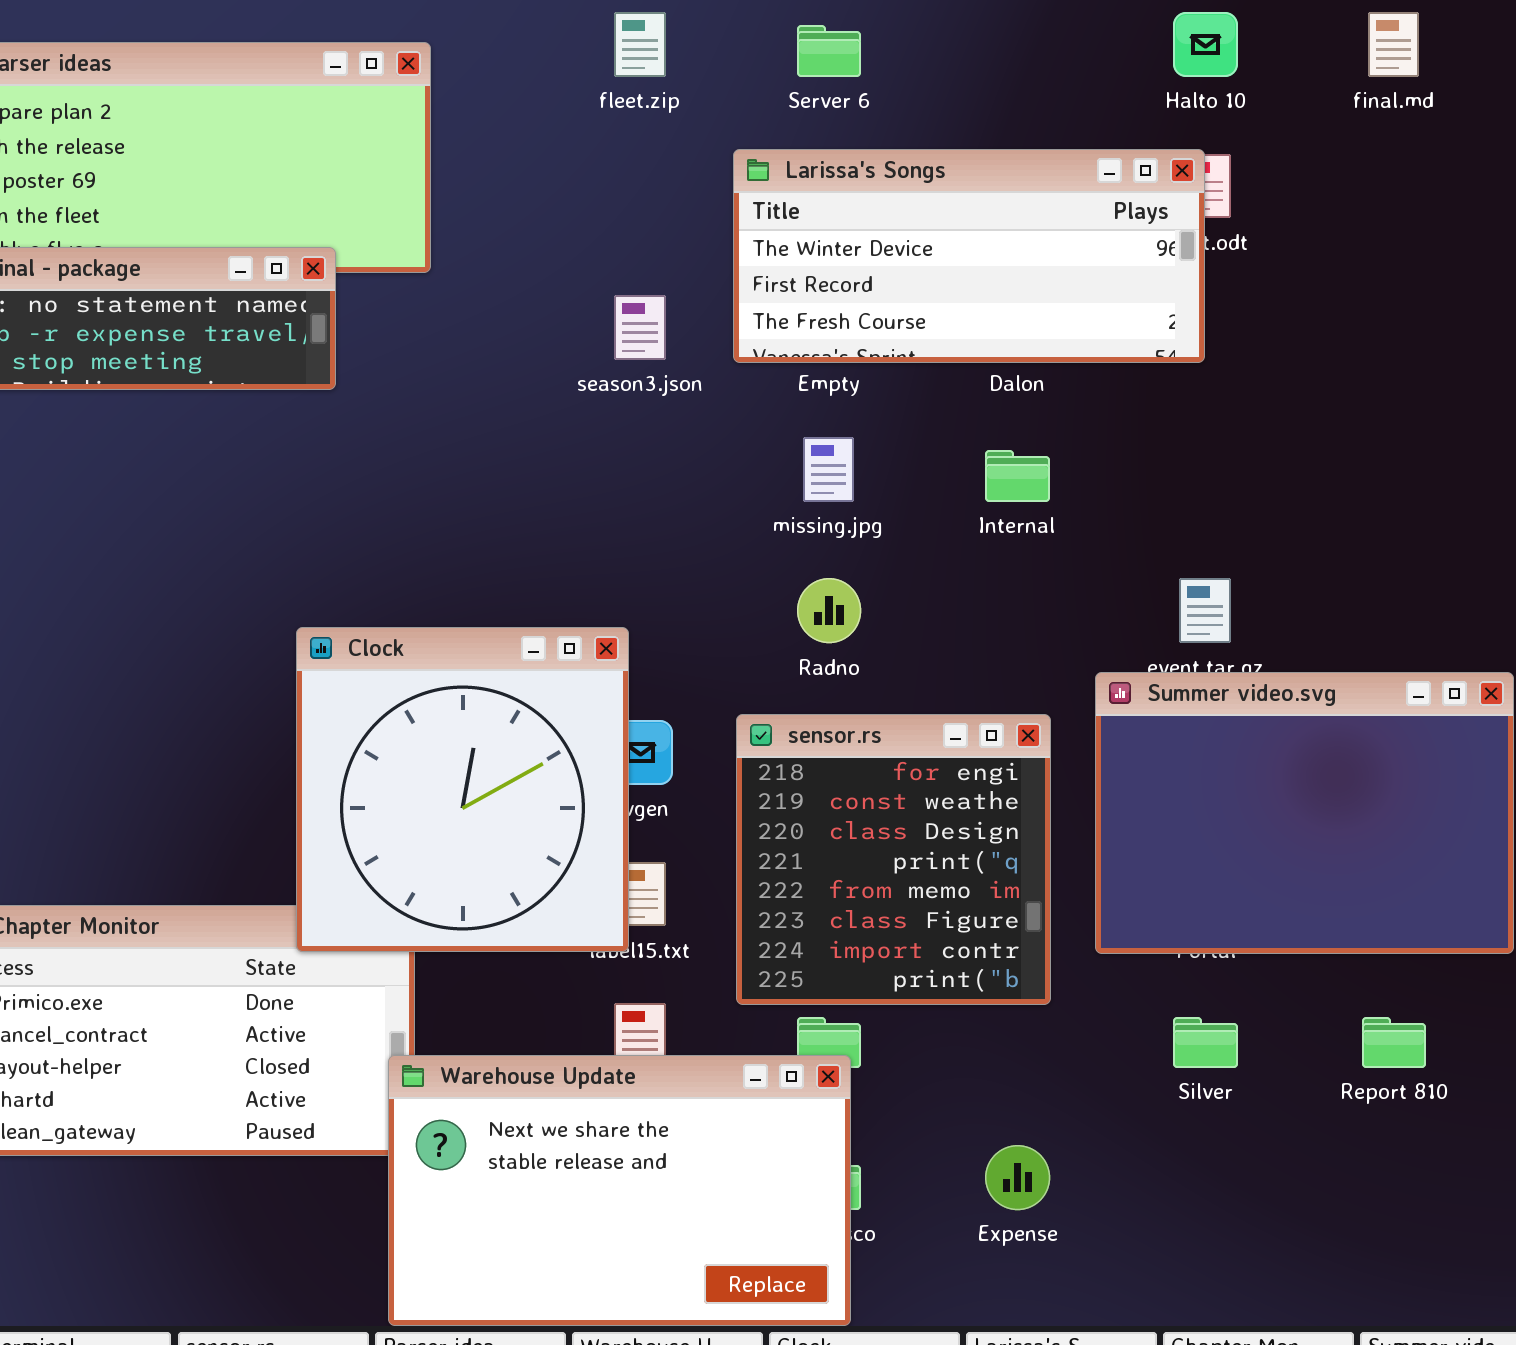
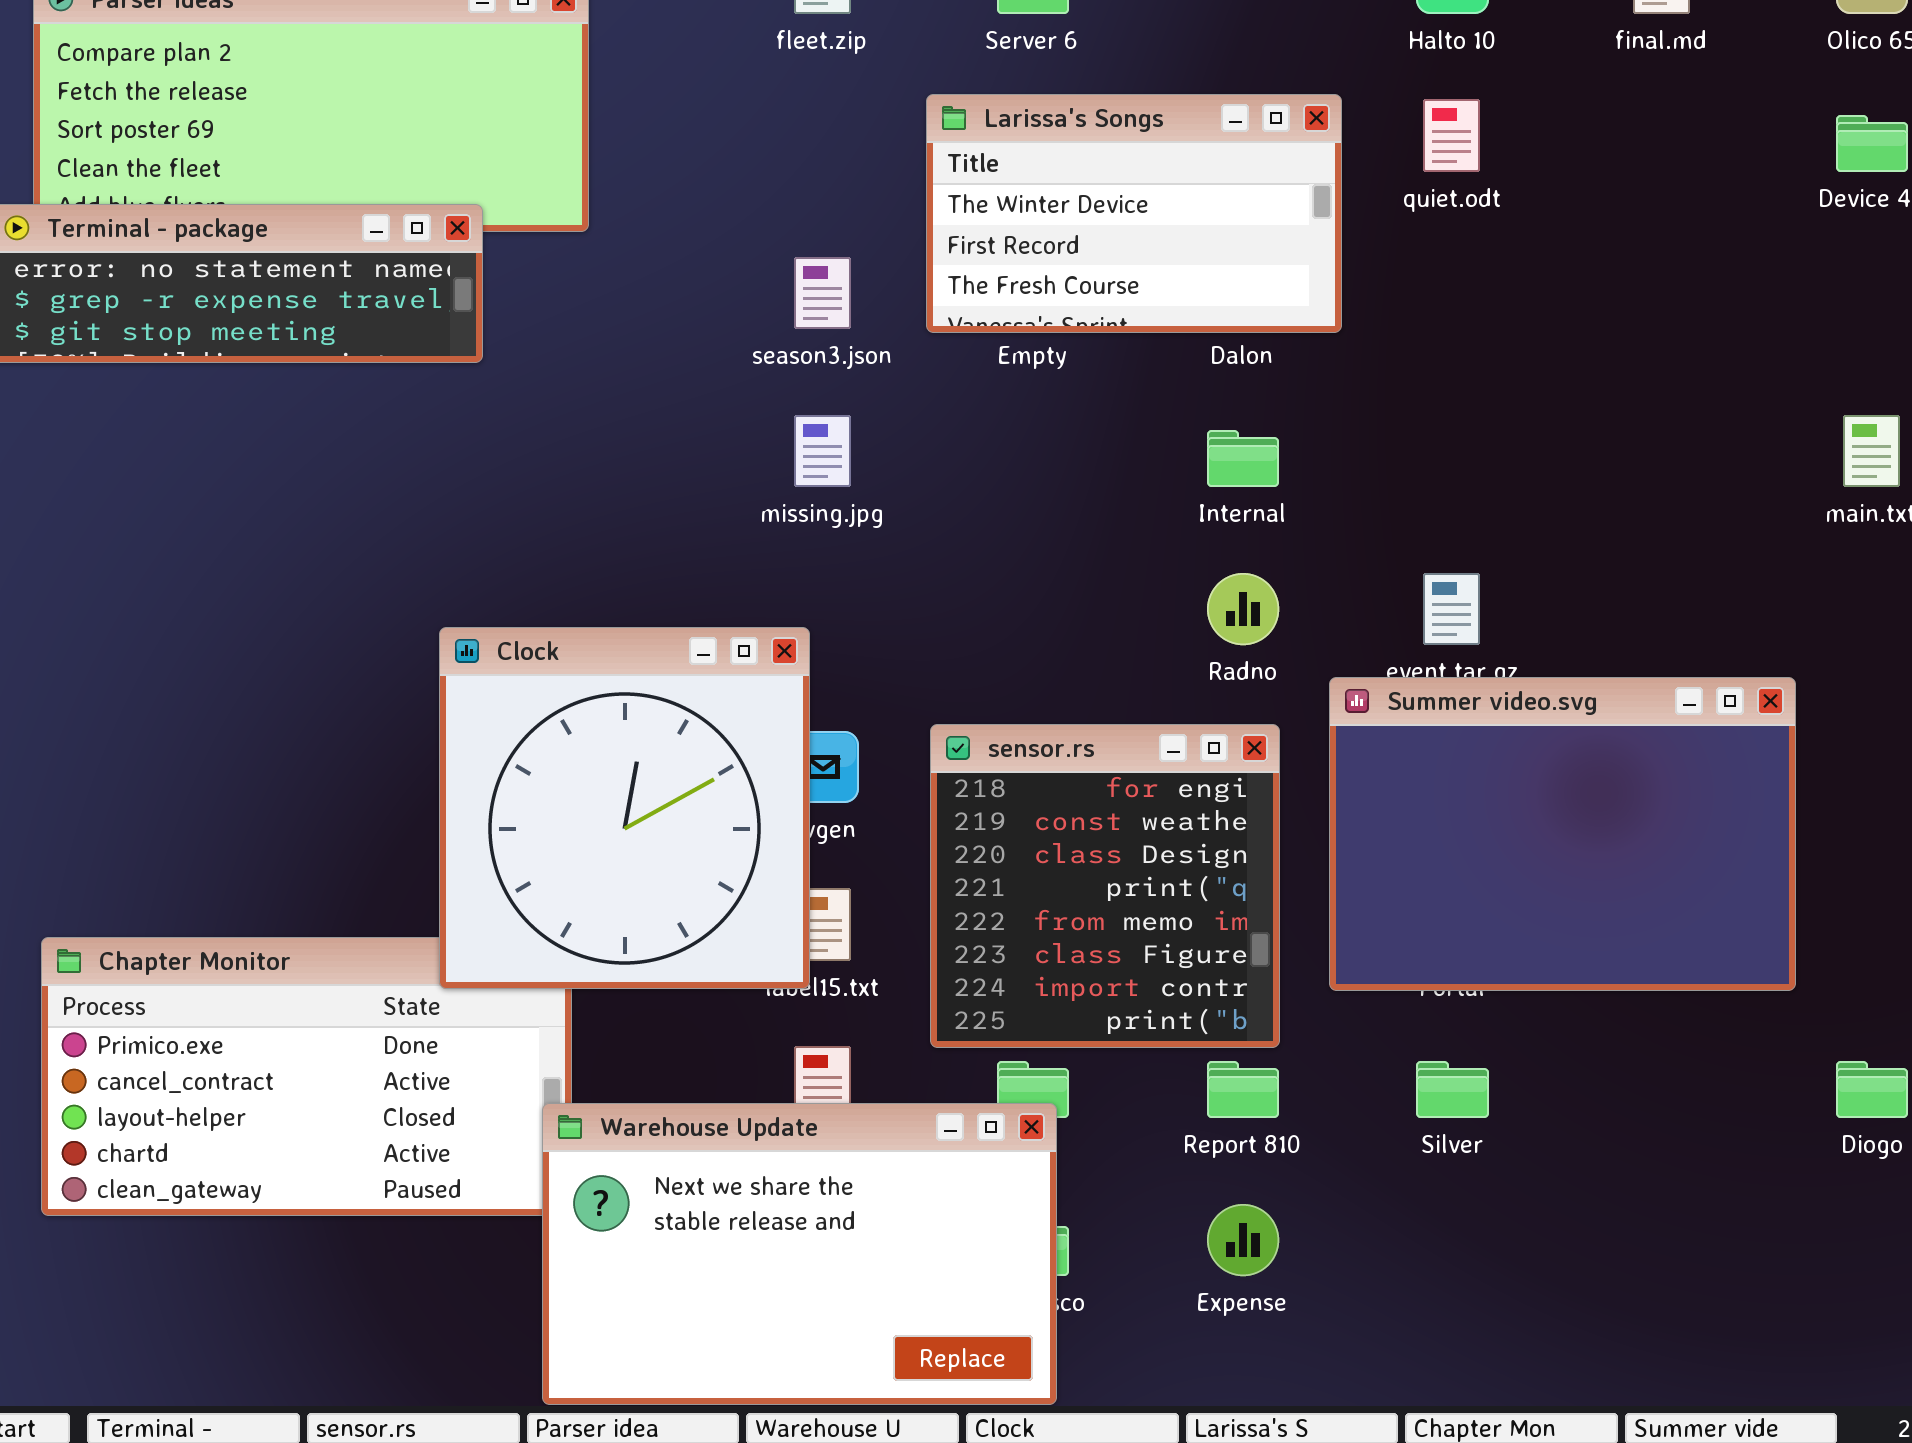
Larissa's Songs: [733,149,1205,363] -> [926,94,1342,333], resized
missing.jpg: [803,437,854,502] -> [794,415,851,487], moved
Radno: [797,578,861,643] -> [1207,573,1279,645], moved
Report 810: [1362,1017,1426,1068] -> [1207,1061,1279,1118], moved

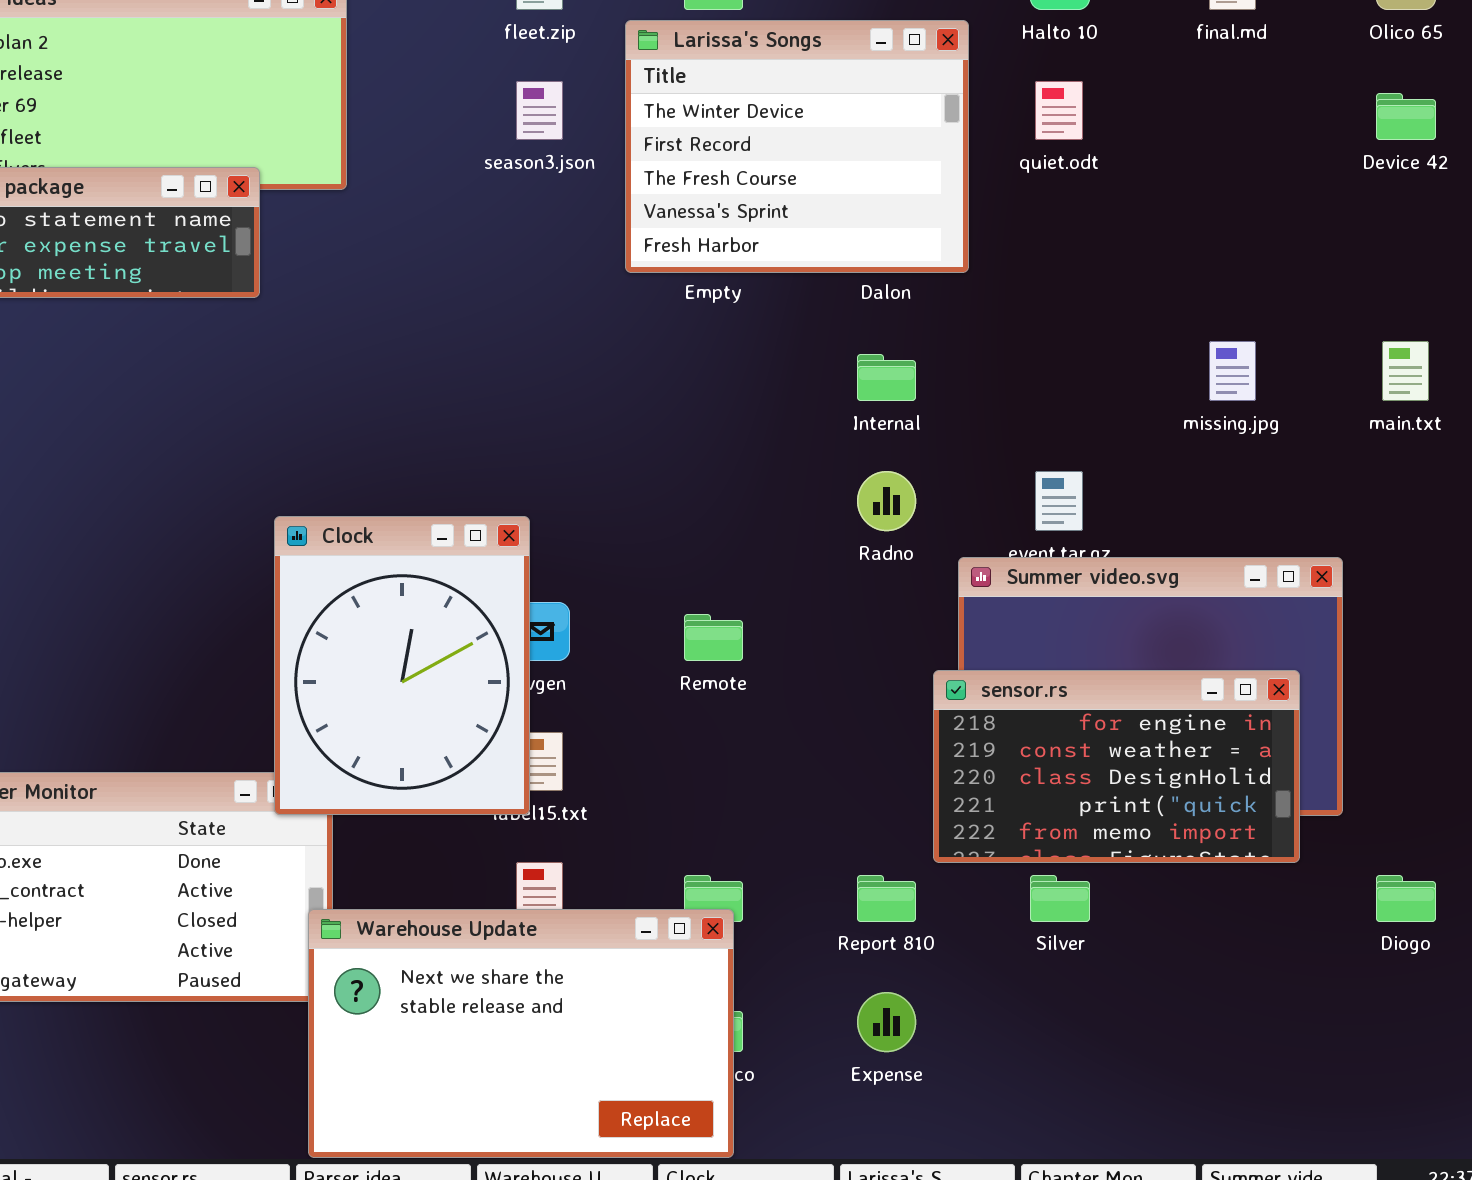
Larissa's Songs: [926,94,1342,333] -> [625,20,969,273], resized
season3.json: [794,257,851,329] -> [516,81,563,140], moved
missing.jpg: [794,415,851,487] -> [1209,341,1256,401], moved
Clock: [439,627,810,989] -> [274,516,530,815], resized
sensor.rs: [930,724,1280,1048] -> [933,670,1300,863], moved, resized

